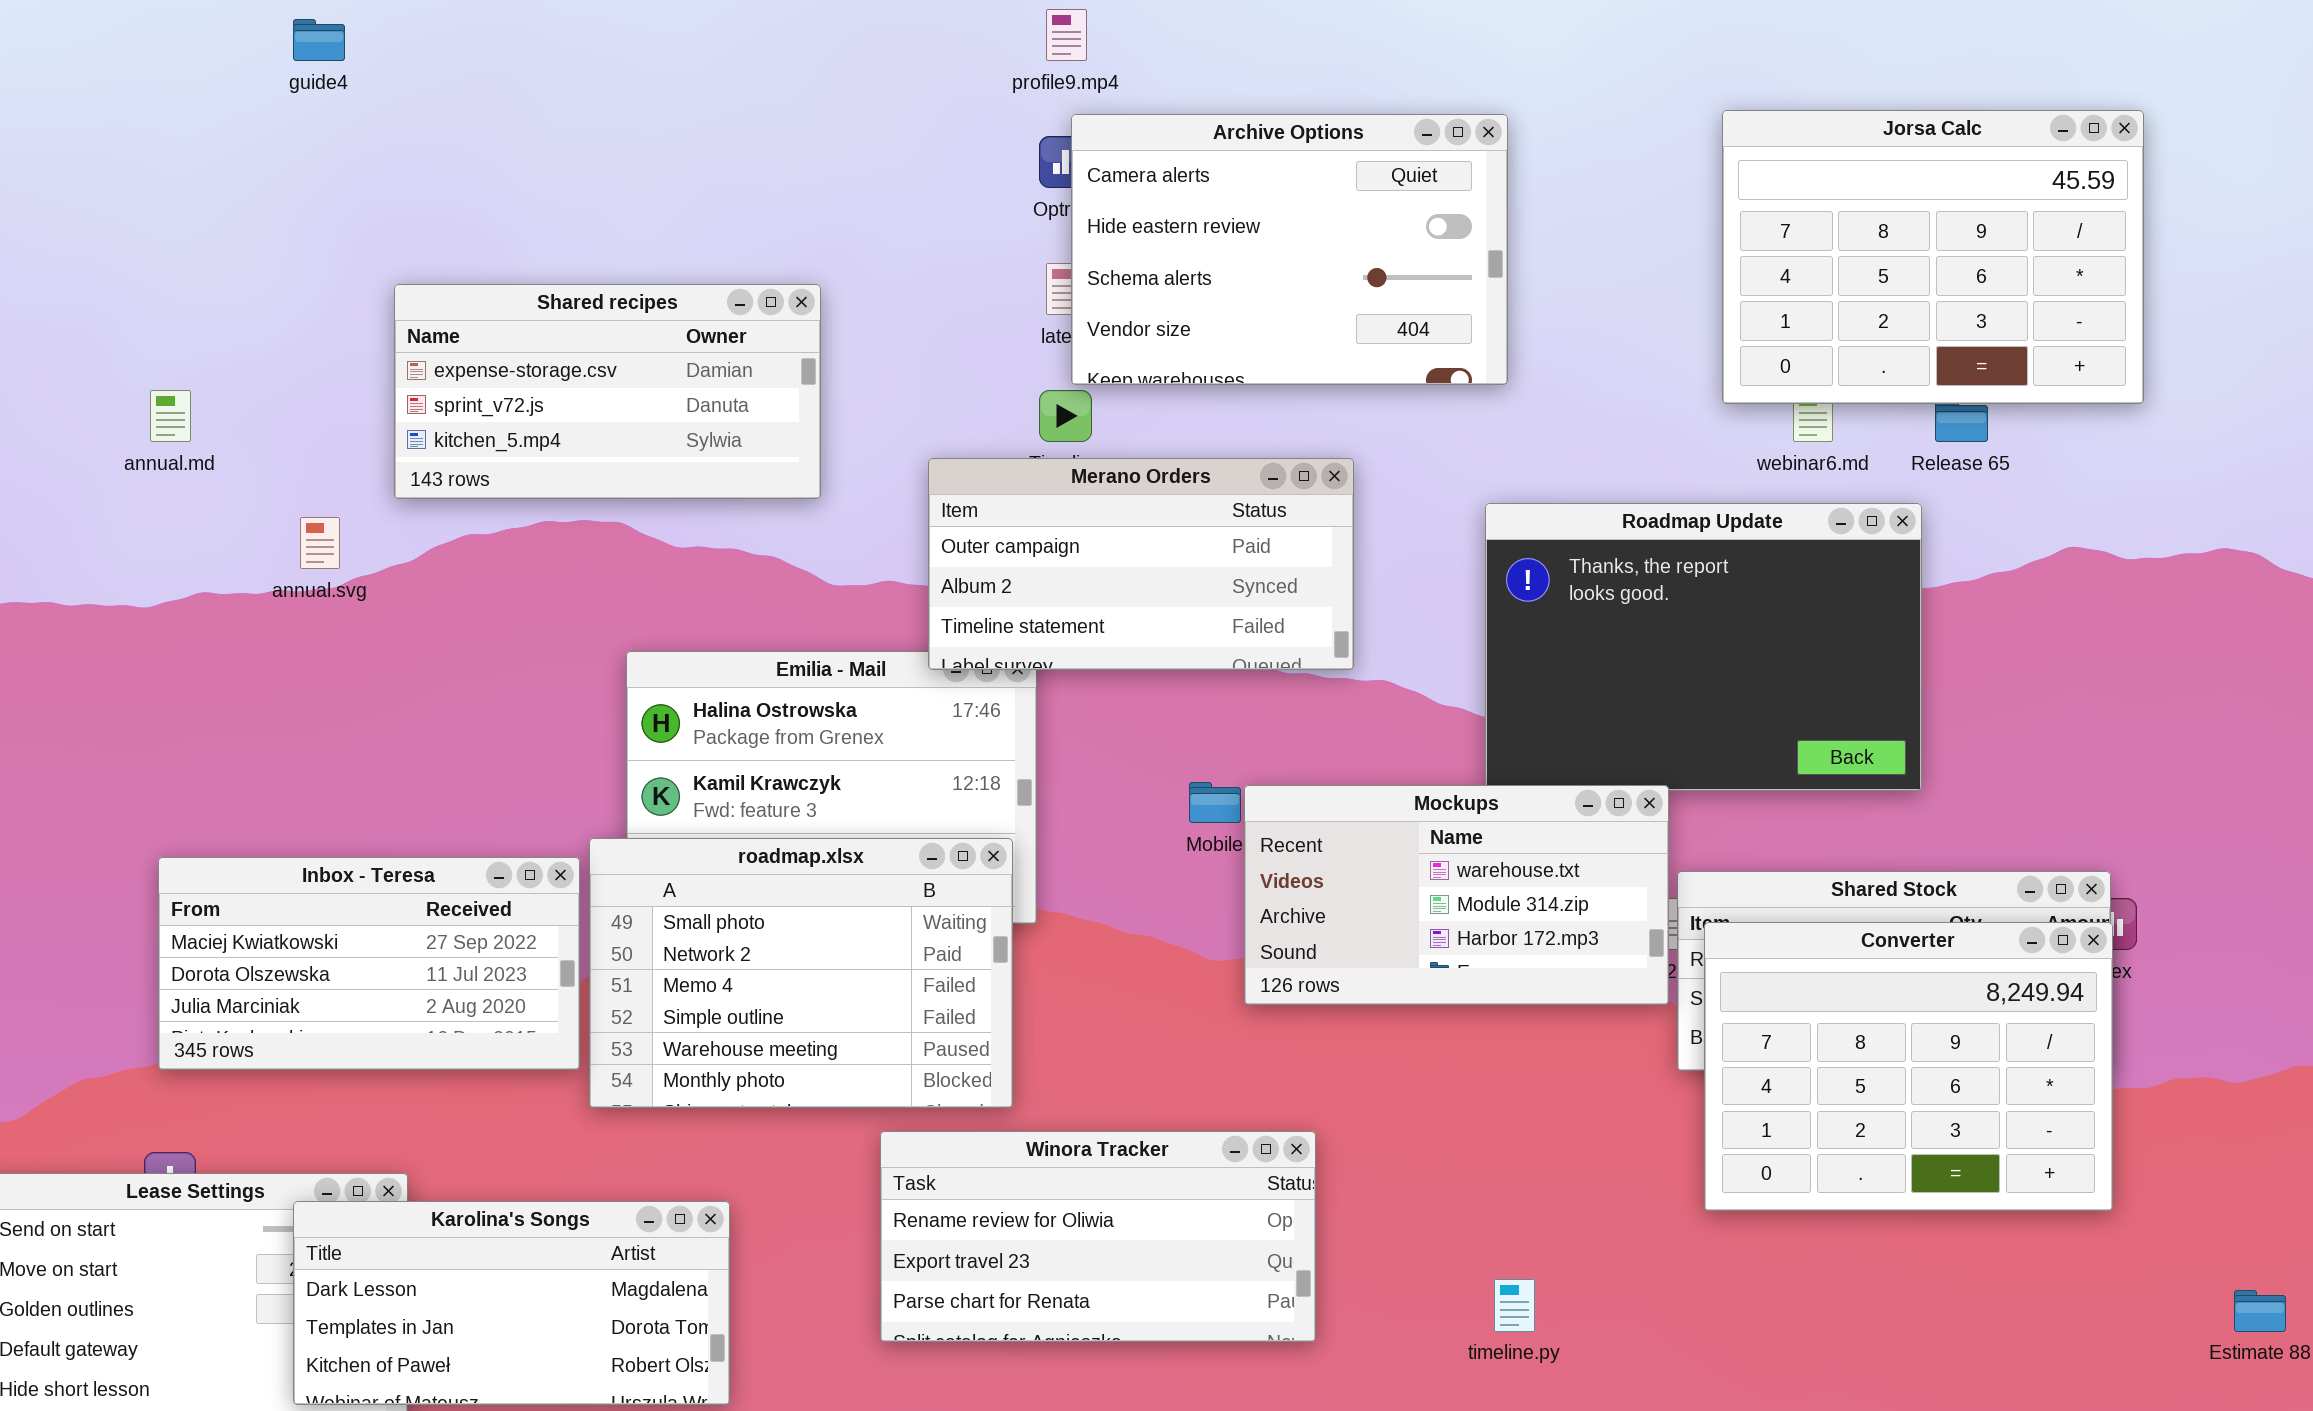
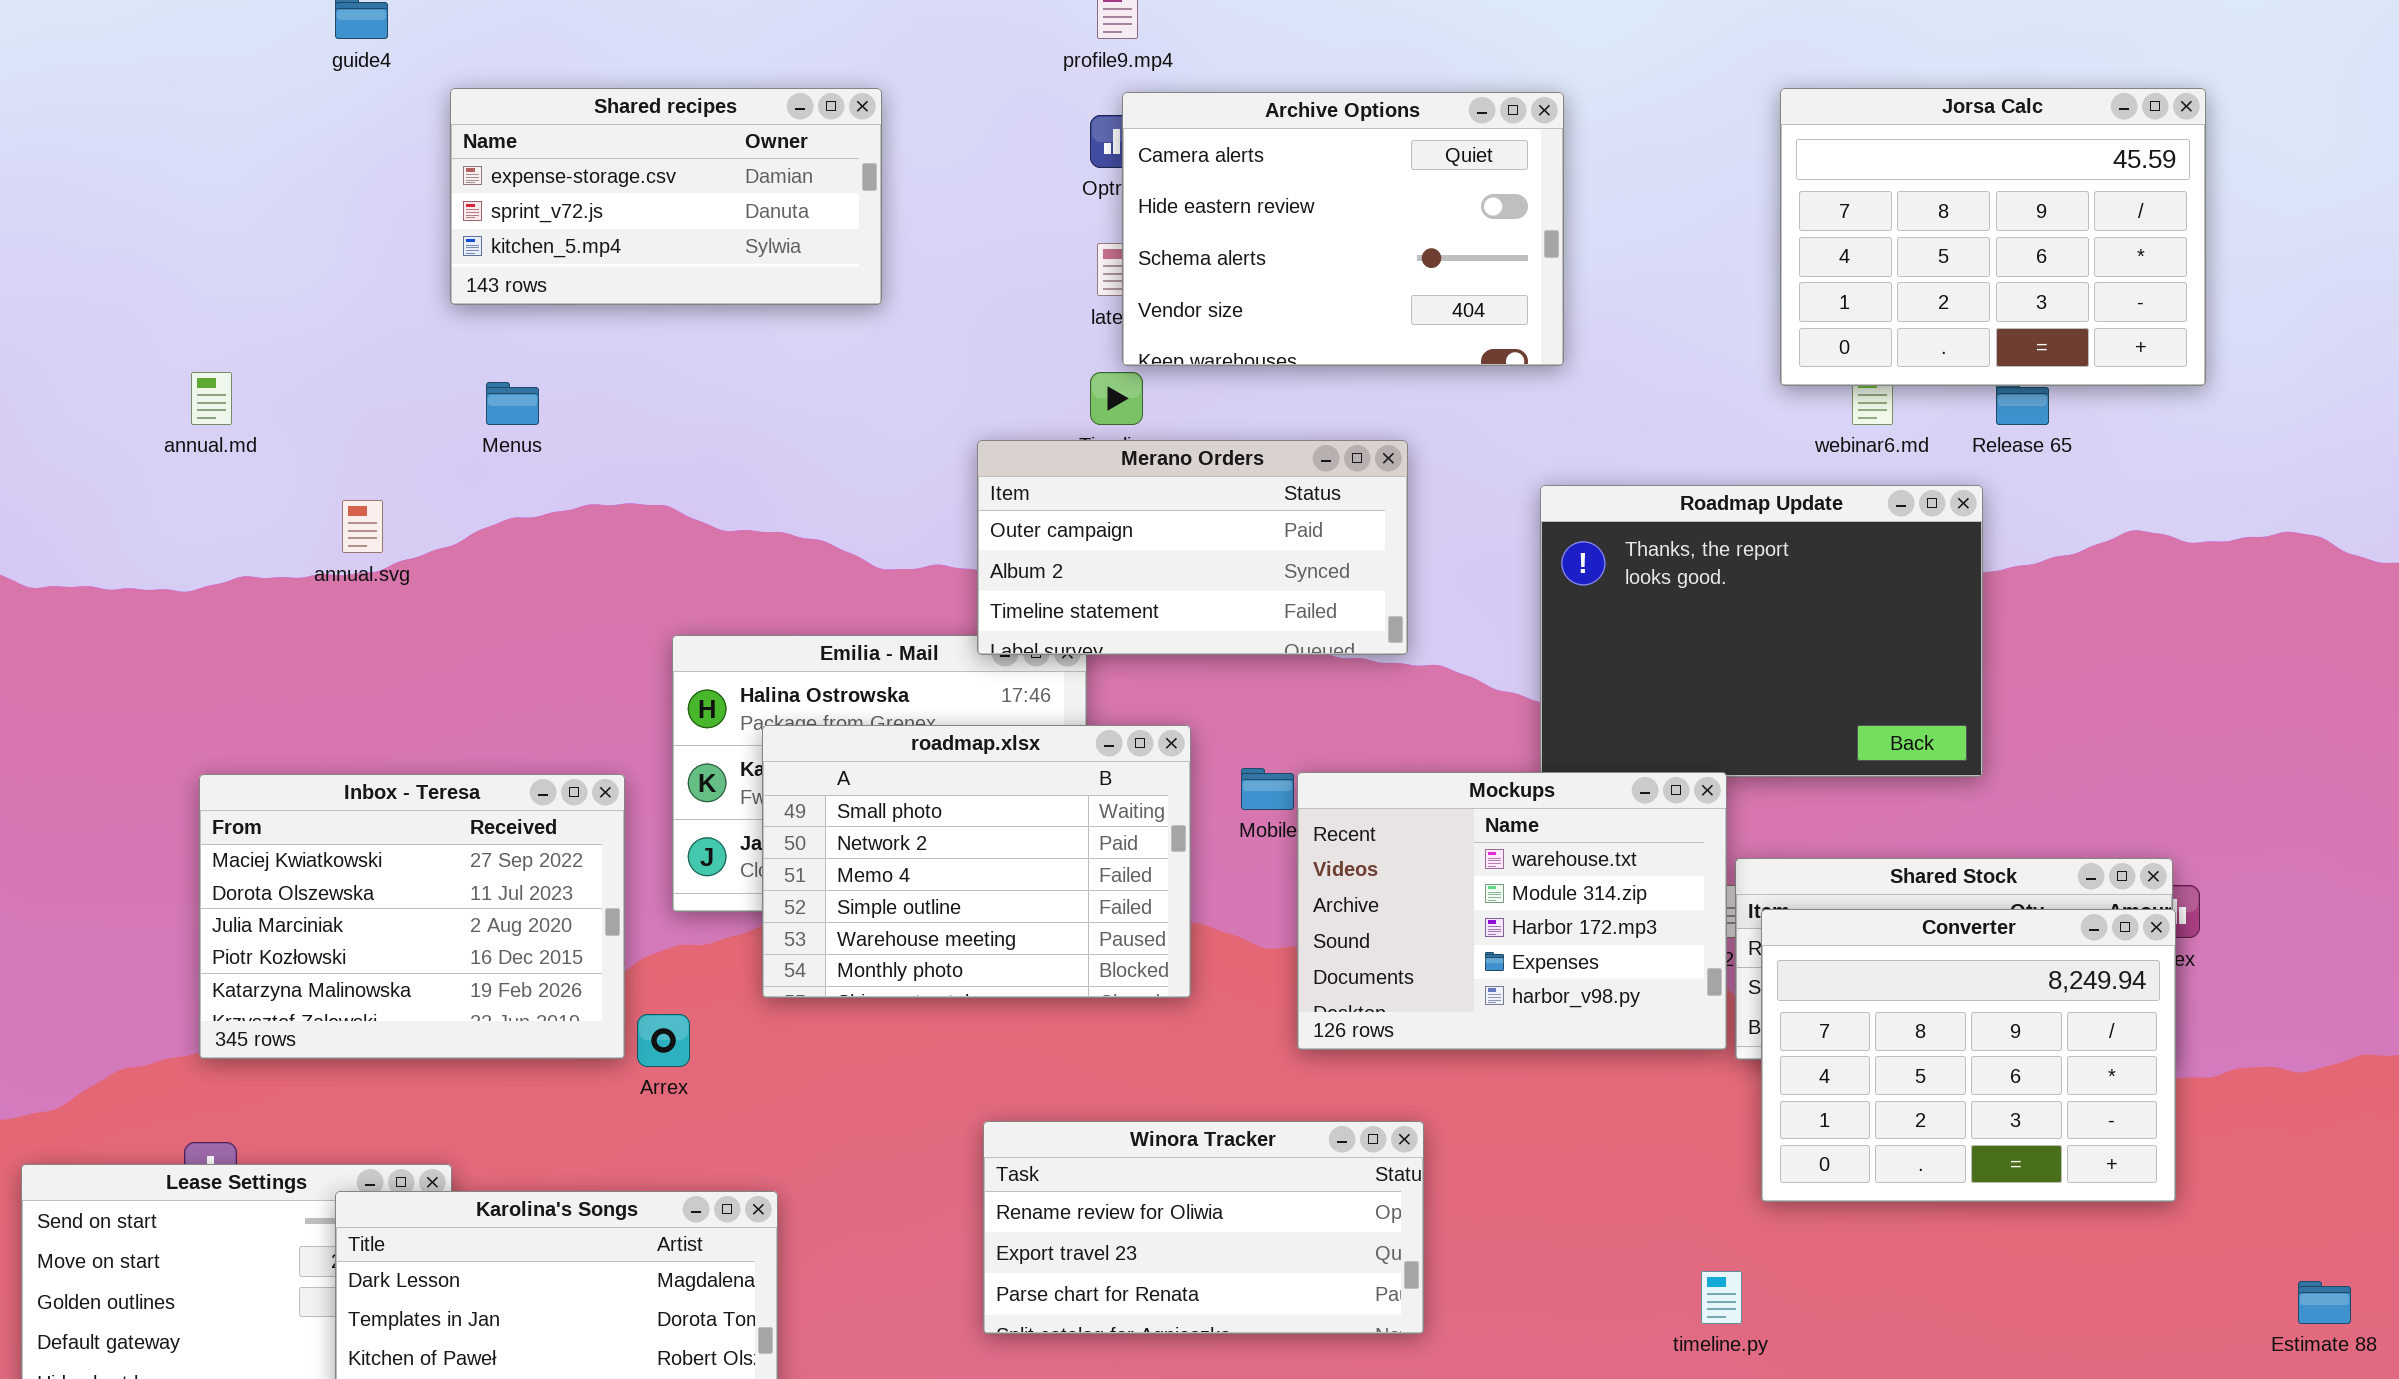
Shared recipes: [394,284,821,499] -> [450,88,882,305], moved
Mockups: [1244,785,1669,1005] -> [1297,772,1727,1050], resized
roadmap.xlsx: [589,838,1013,1108] -> [762,725,1191,998], moved
Inbox - Teresa: [158,857,580,1070] -> [199,774,625,1059], resized
Winora Tracker: [880,1131,1316,1342] -> [983,1121,1424,1334], moved
timeline.py: [1494,1279,1535,1332] -> [1701,1271,1742,1324], moved

